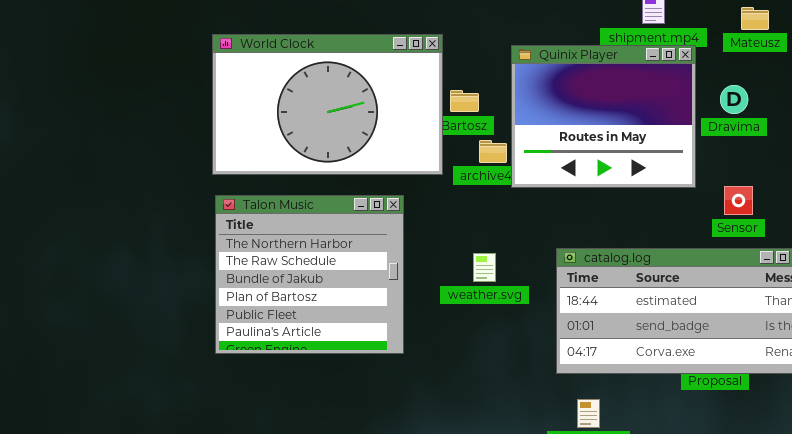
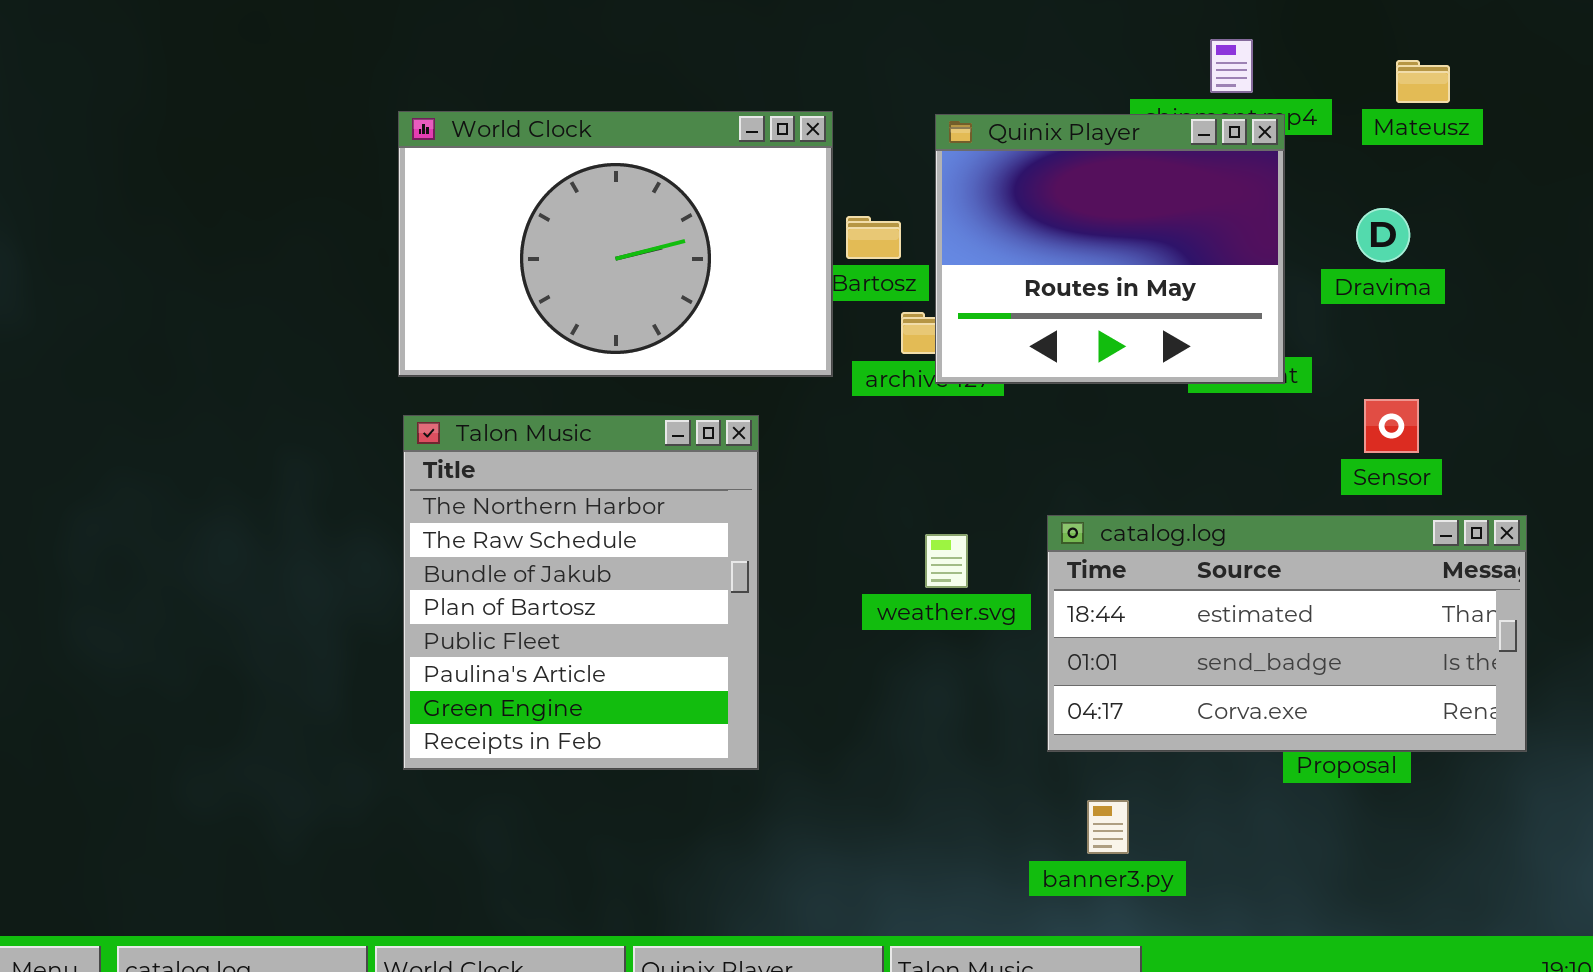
Quinix Player: [511,45,696,188] -> [935,114,1285,384], moved
Talon Music: [215,195,404,354] -> [403,415,759,770], resized
weather.svg: [473,253,496,282] -> [925,534,968,588], moved

